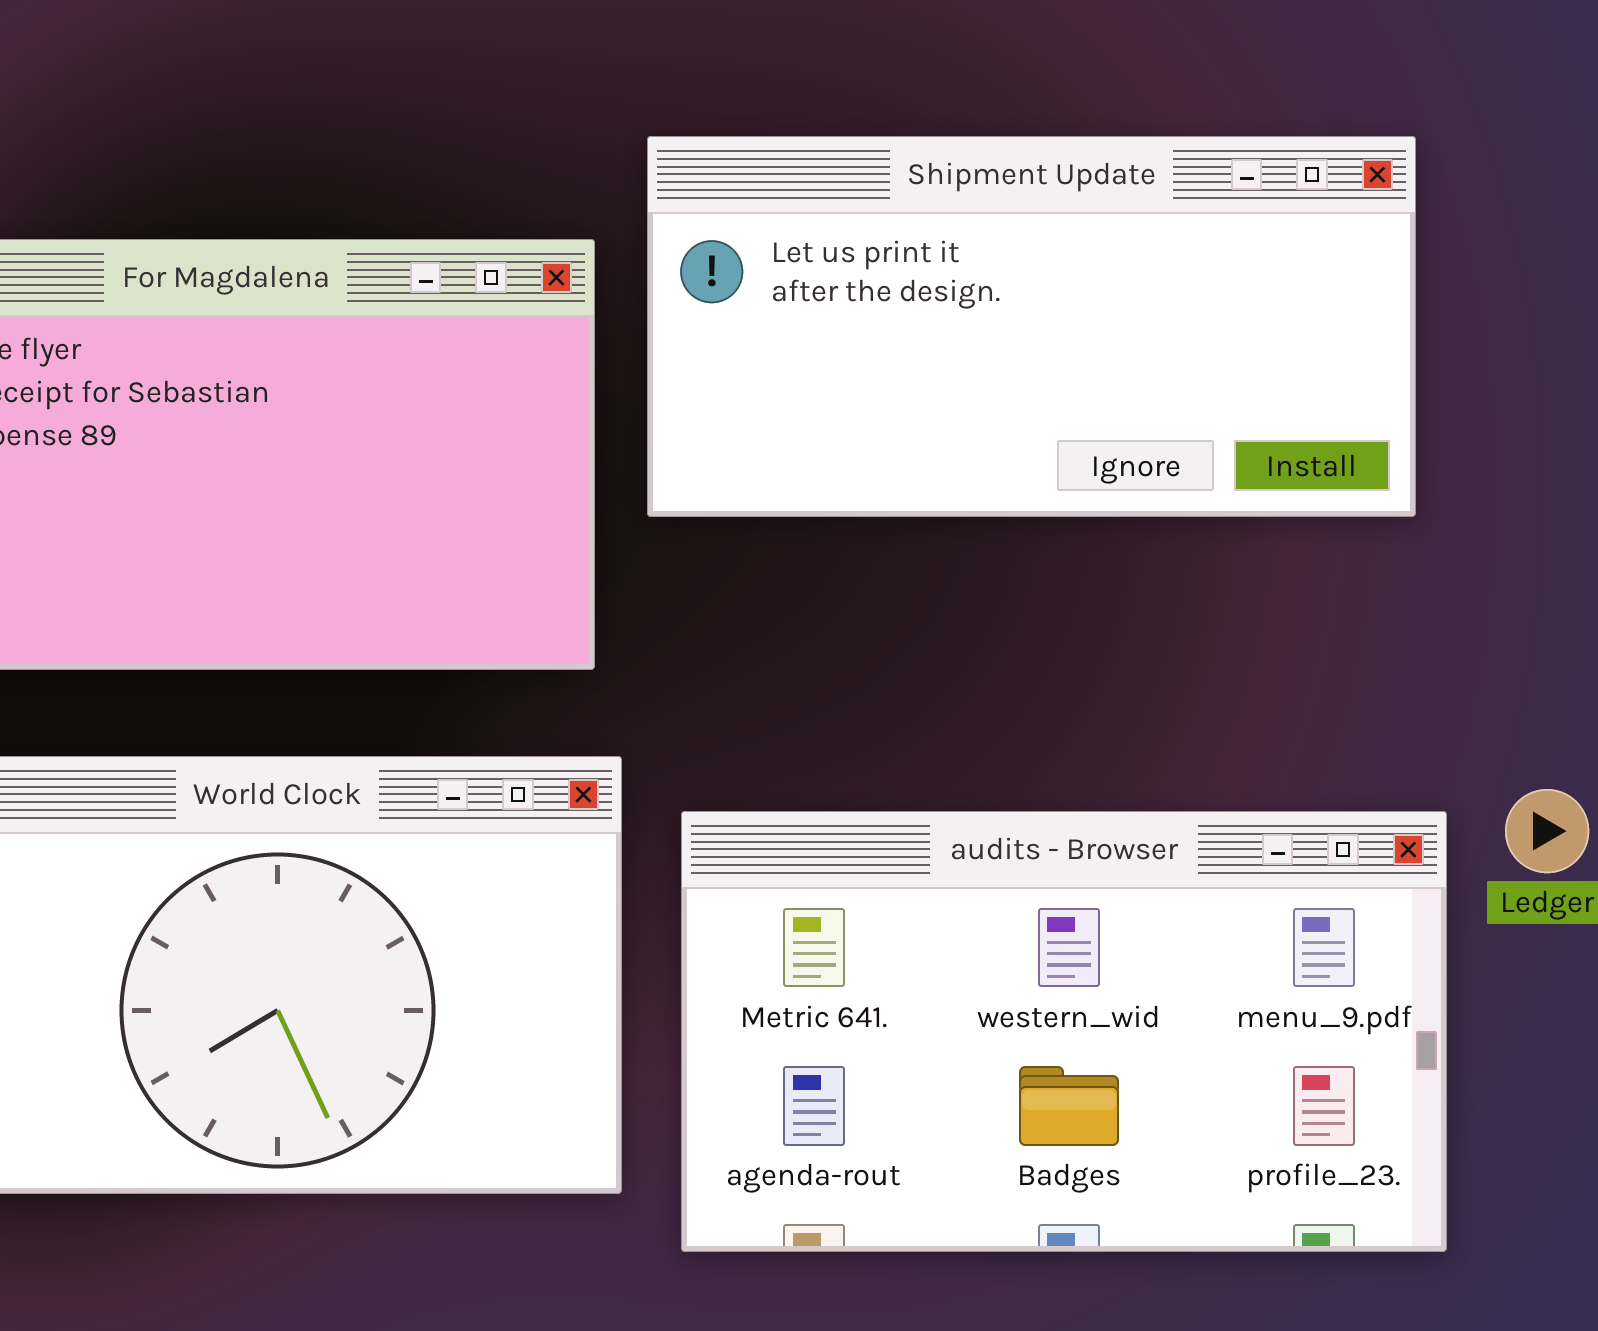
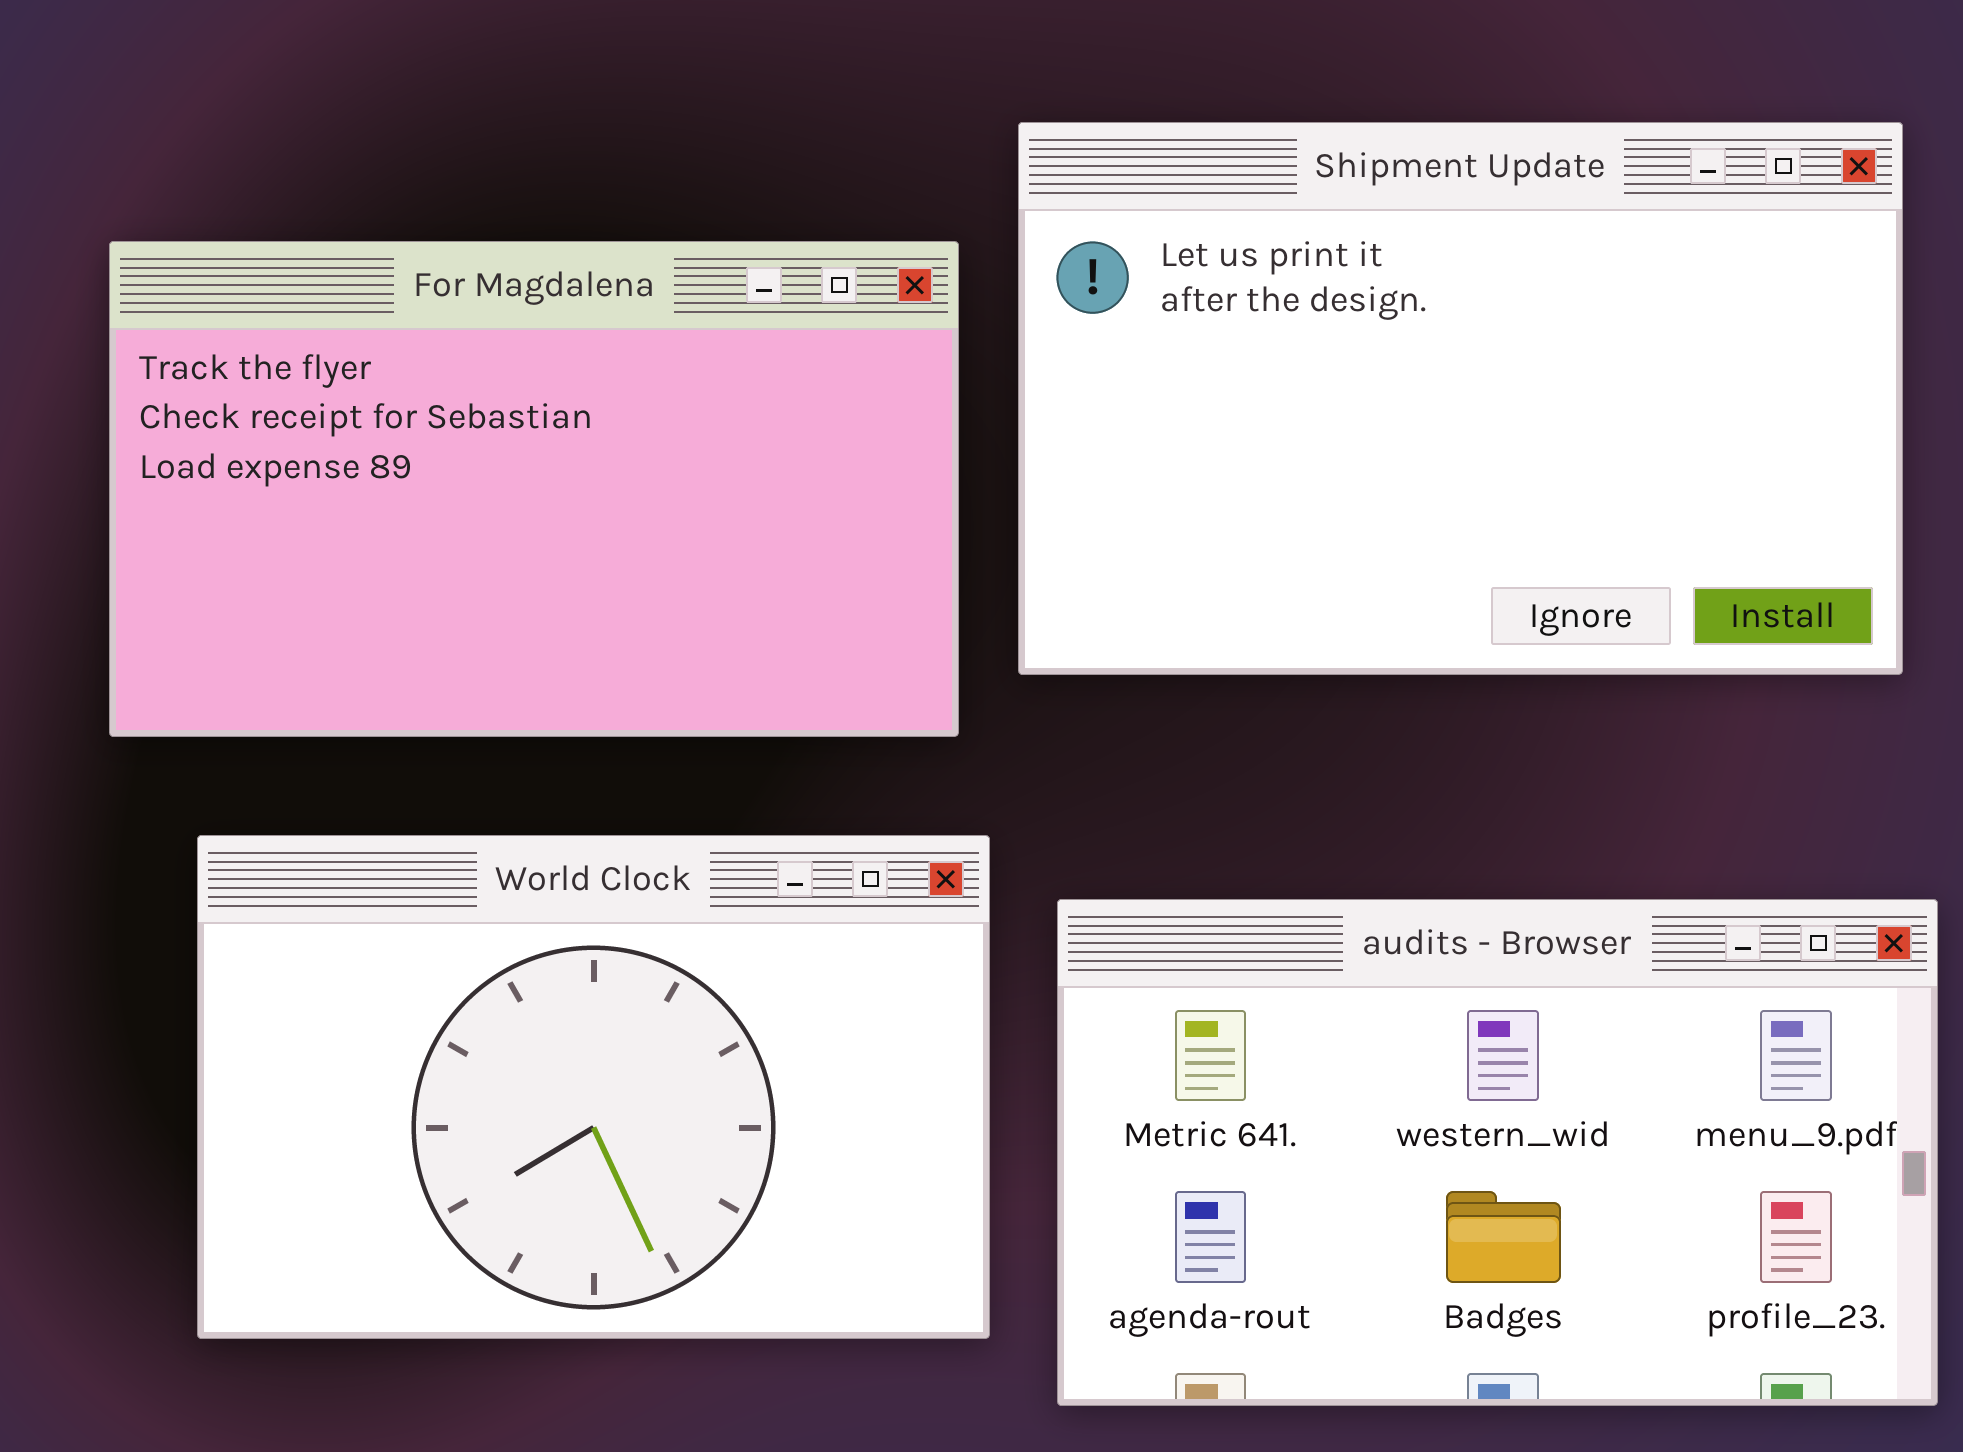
Shipment Update: [647,136,1416,517] -> [1018,122,1903,675], resized

